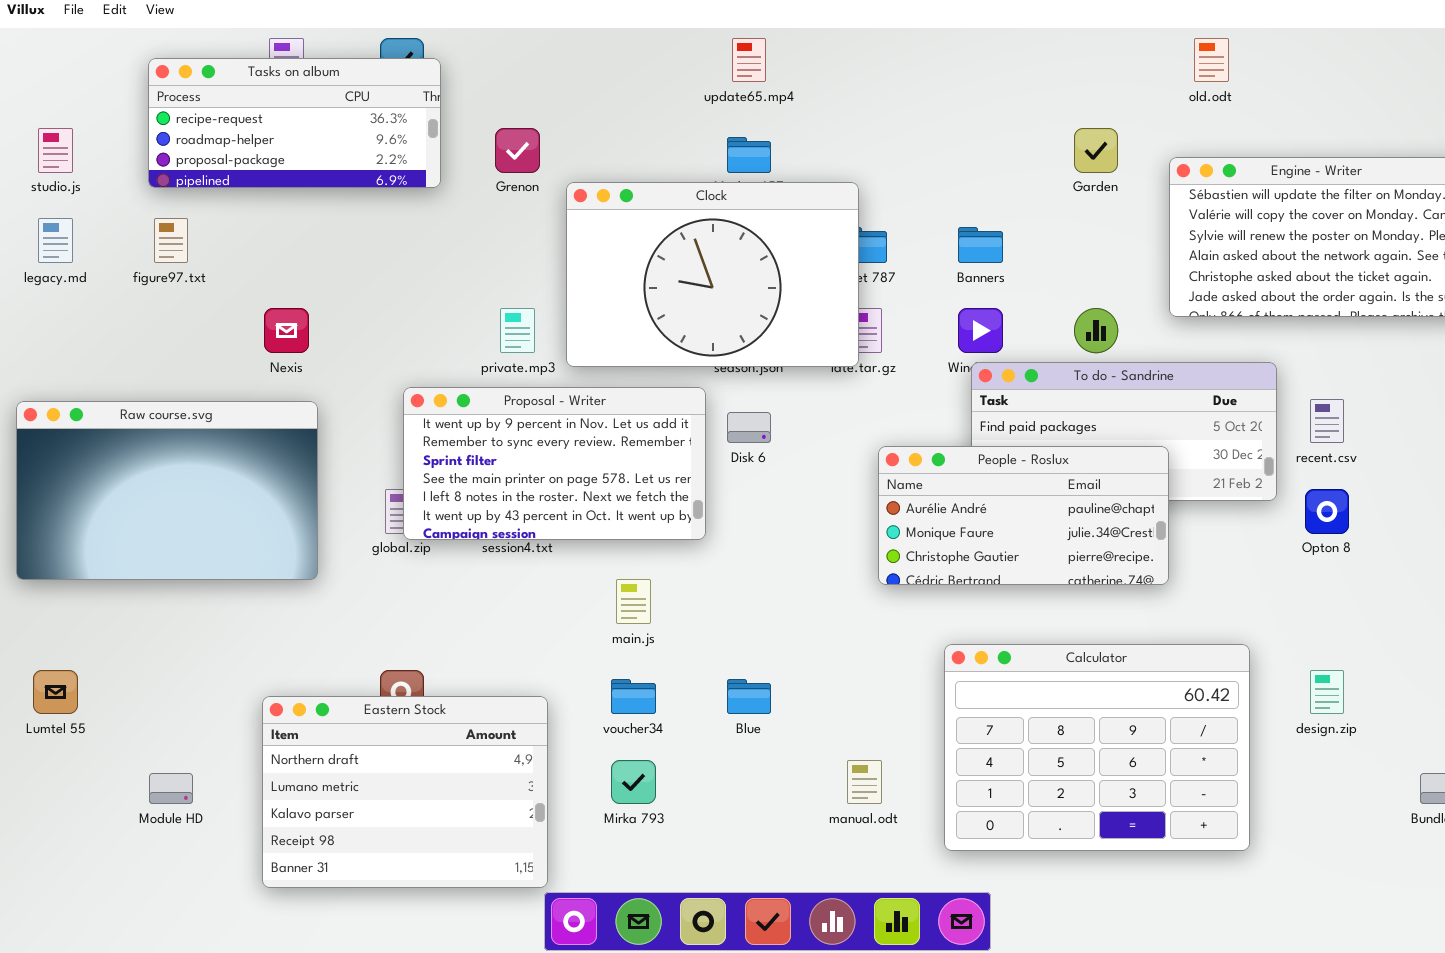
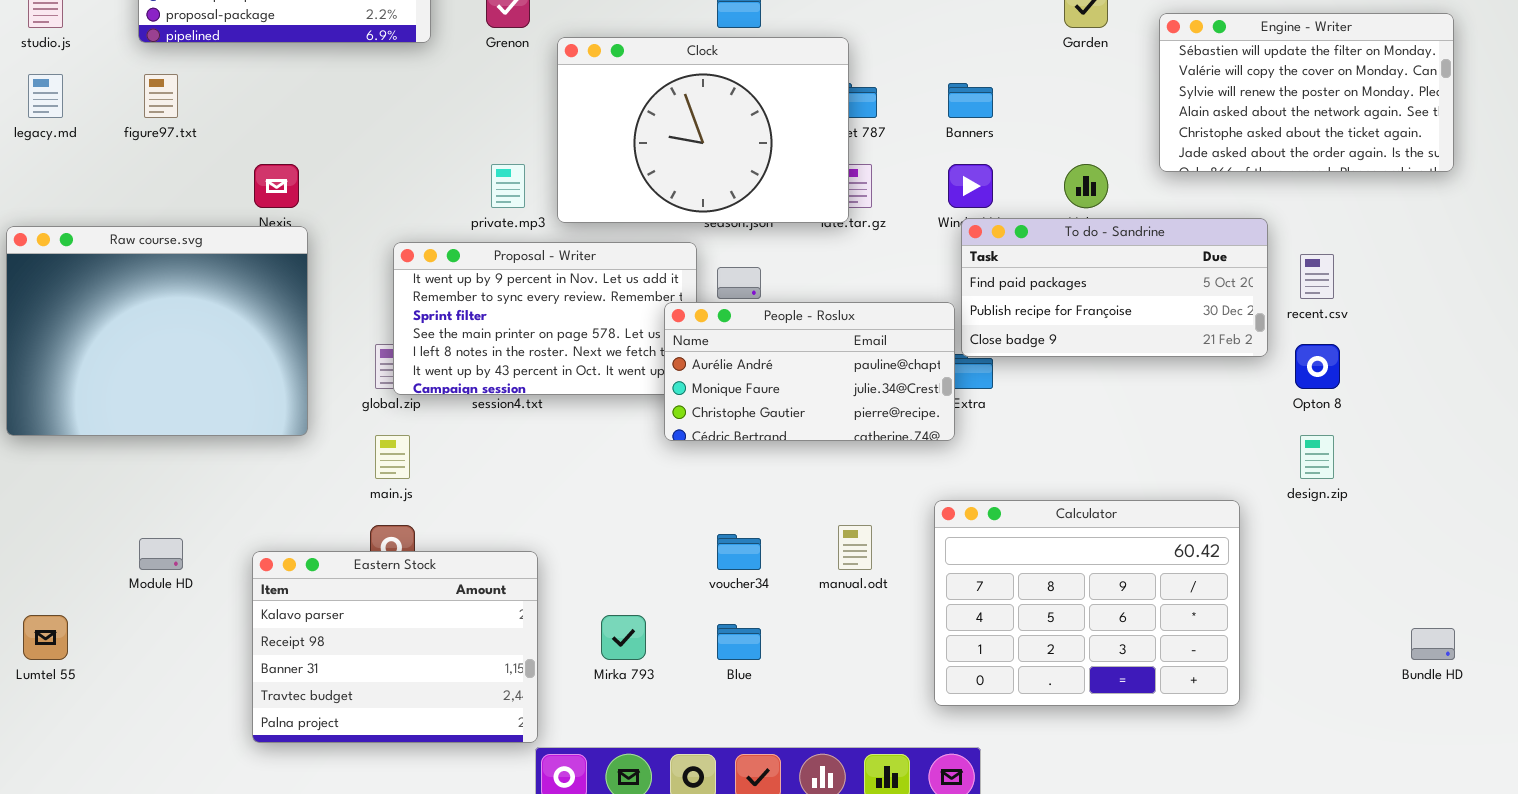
Raw course.svg: [16,401,318,580] -> [6,226,308,436], resized
People - Roslux: [878,446,1169,585] -> [664,302,955,441], moved
main.js: [616,579,651,624] -> [375,435,410,479], moved
Lumtel 55: [33,670,78,714] -> [23,615,68,660], moved
design.zip: [1310,670,1344,714] -> [1300,435,1334,479], moved
voucher34: [611,679,656,714] -> [717,534,761,570], moved
Blue: [727,679,771,714] -> [717,624,761,660], moved
Eastern Stock: [262,696,548,888] -> [252,551,538,743], scrolled down 2 rows
manual.odt: [847,760,882,804] -> [838,525,872,570], moved
Module HD: [149,773,193,804] -> [139,538,183,570], moved

